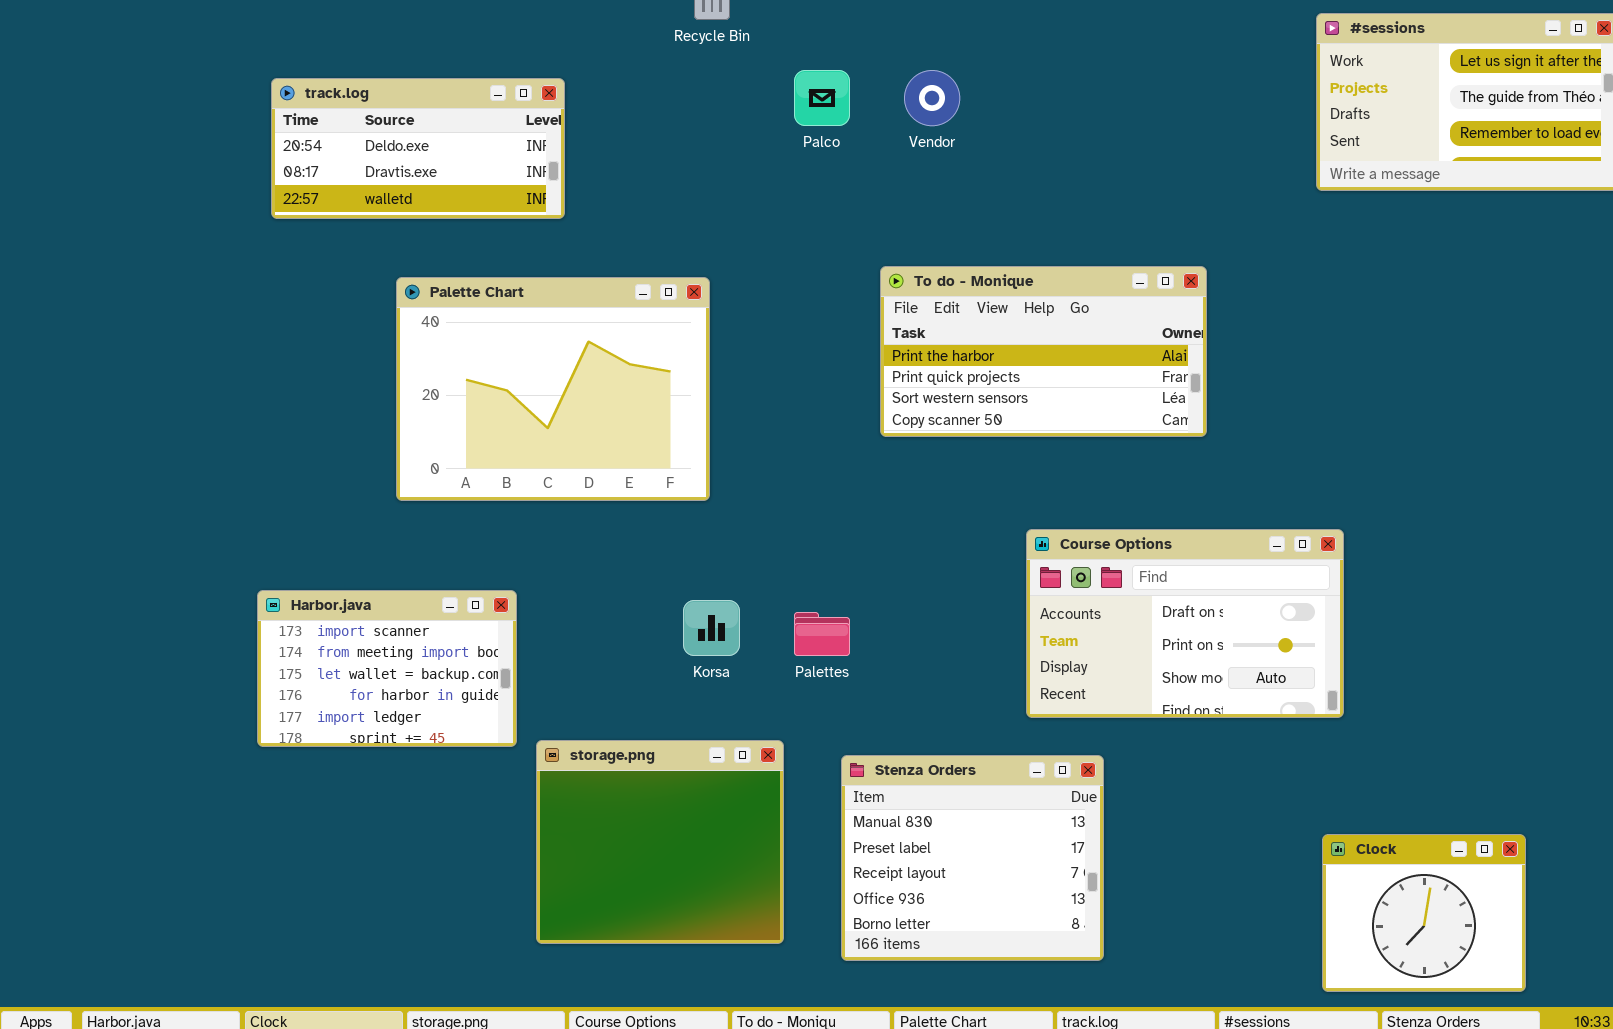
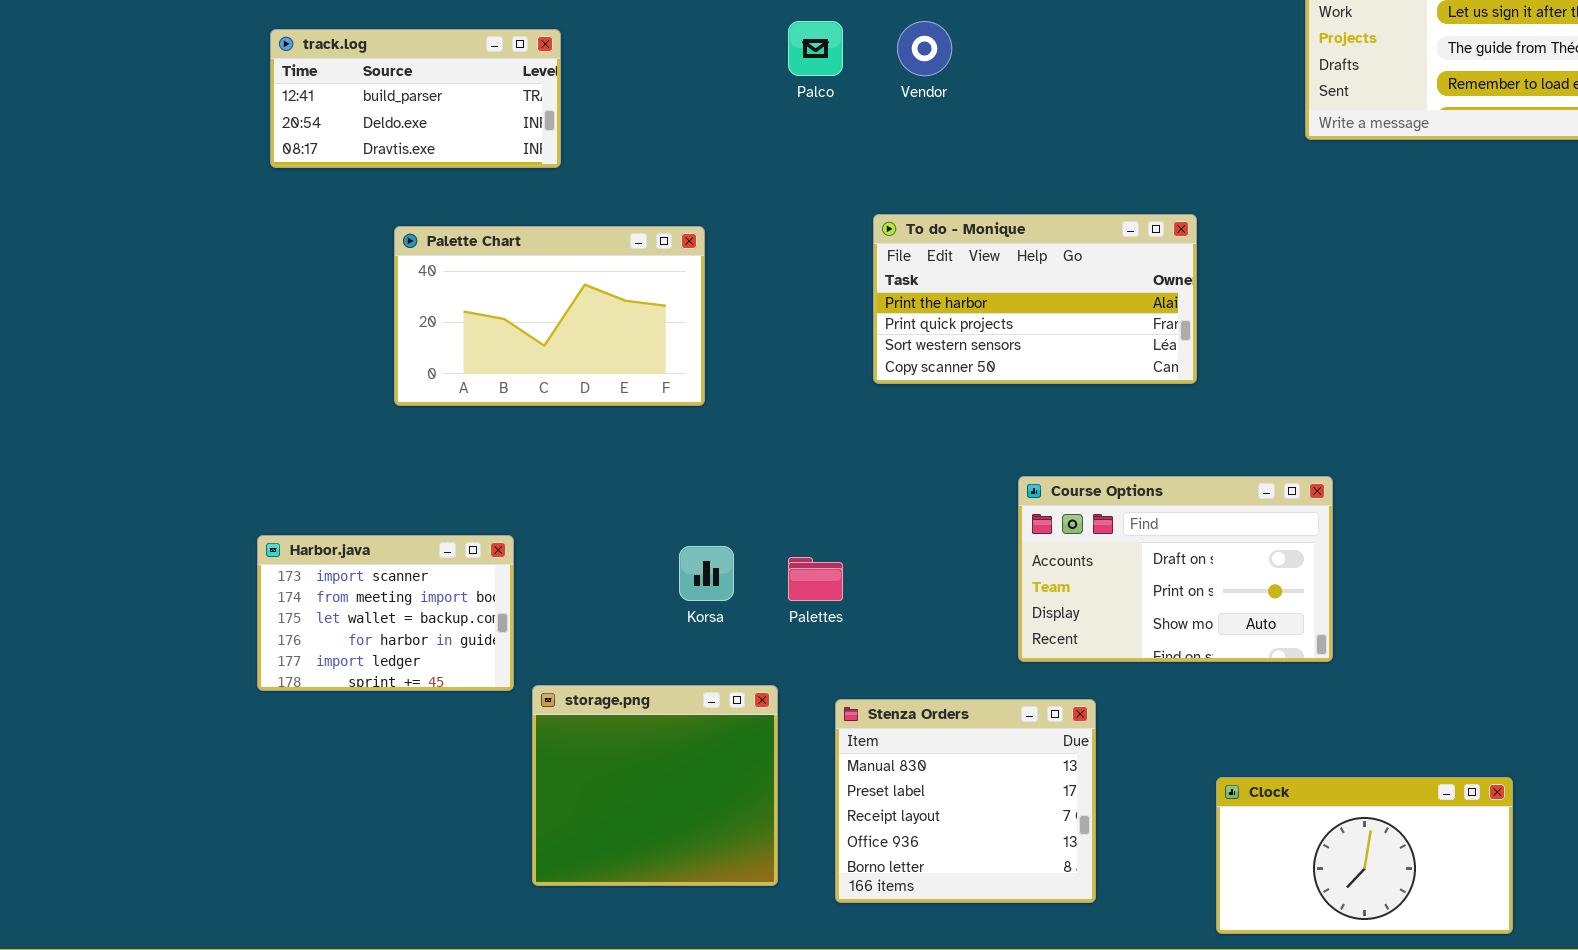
track.log: [271,78,565,219] -> [270,29,561,168], scrolled up 1 row
Palette Chart: [396,277,710,501] -> [394,226,705,406], resized
Clock: [1322,834,1526,992] -> [1216,777,1513,934], resized

